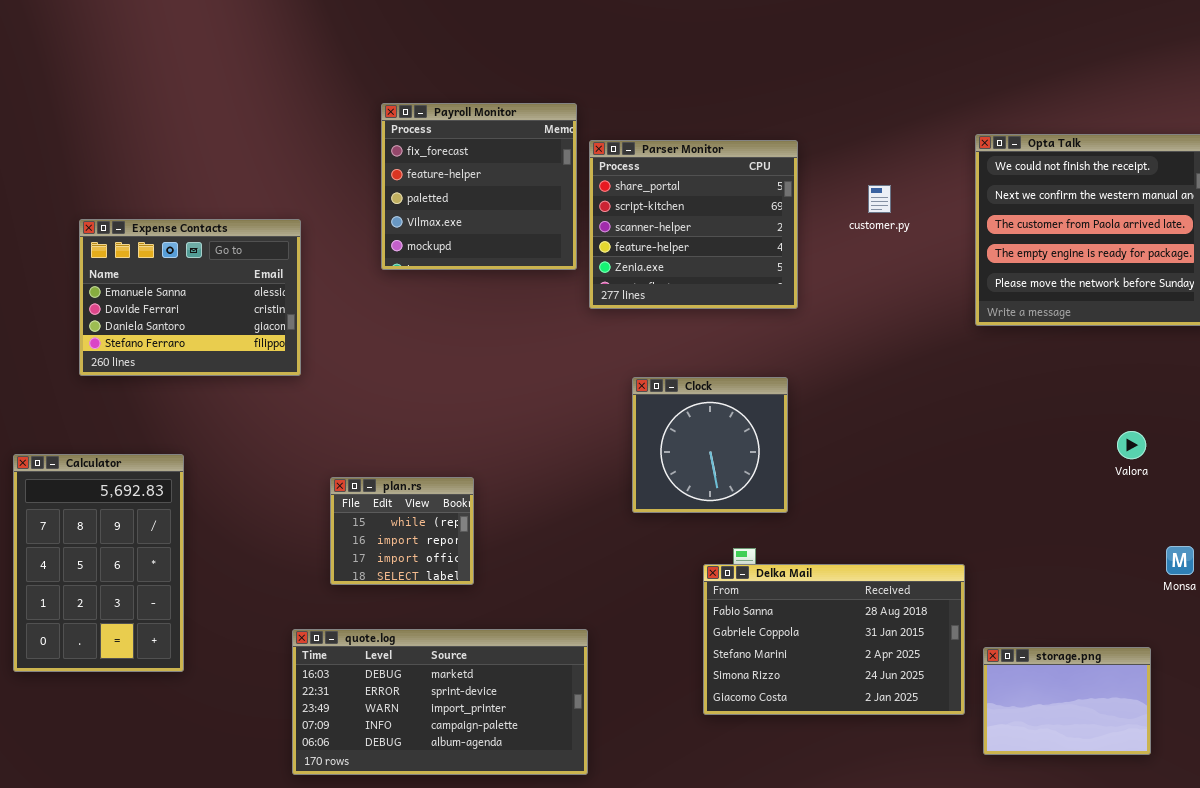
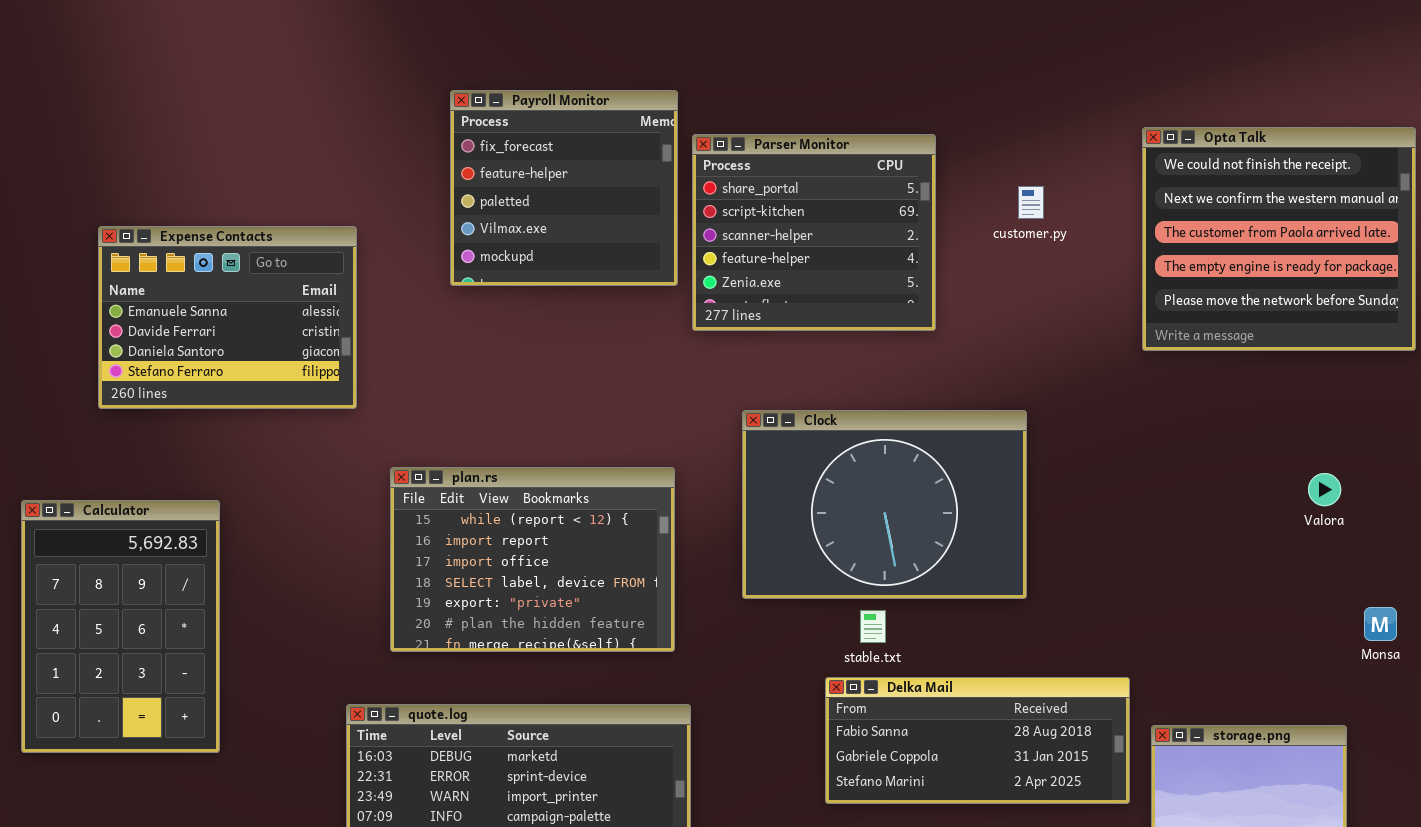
Clock: [632,377,788,513] -> [742,410,1027,599], resized
plan.rs: [330,477,474,585] -> [390,467,675,652], resized
Delka Mail: [703,564,965,715] -> [825,677,1130,804], resized

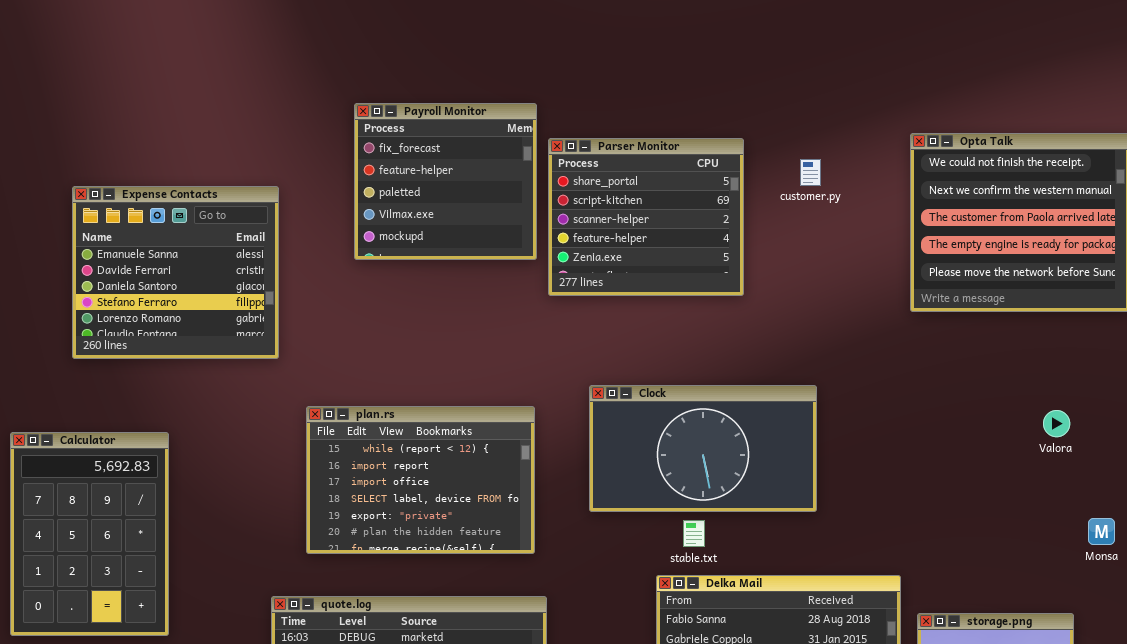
customer.py: [1018,186,1044,219] -> [800,159,821,186], moved
Expense Contacts: [98,226,357,409] -> [72,186,279,359], resized
Clock: [742,410,1027,599] -> [589,385,817,512], resized

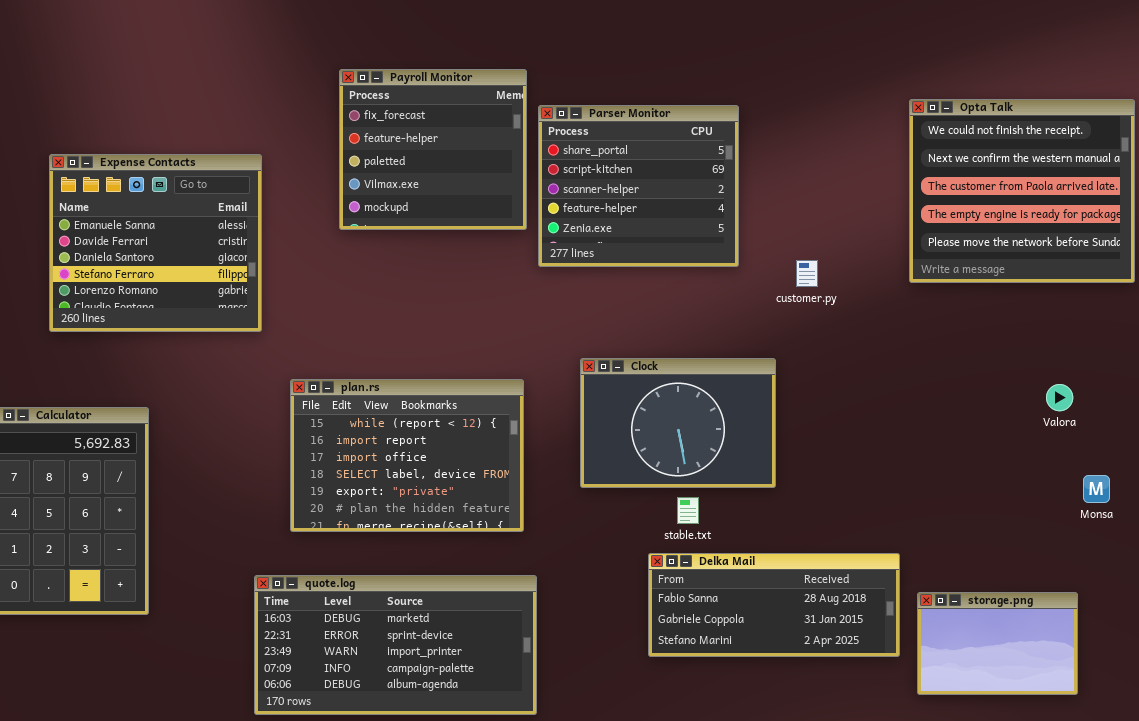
customer.py: [800,159,821,186] -> [796,260,818,287], moved
Clock: [589,385,817,512] -> [580,358,776,488], resized
Monsa: [1088,518,1115,545] -> [1083,475,1110,503], moved

